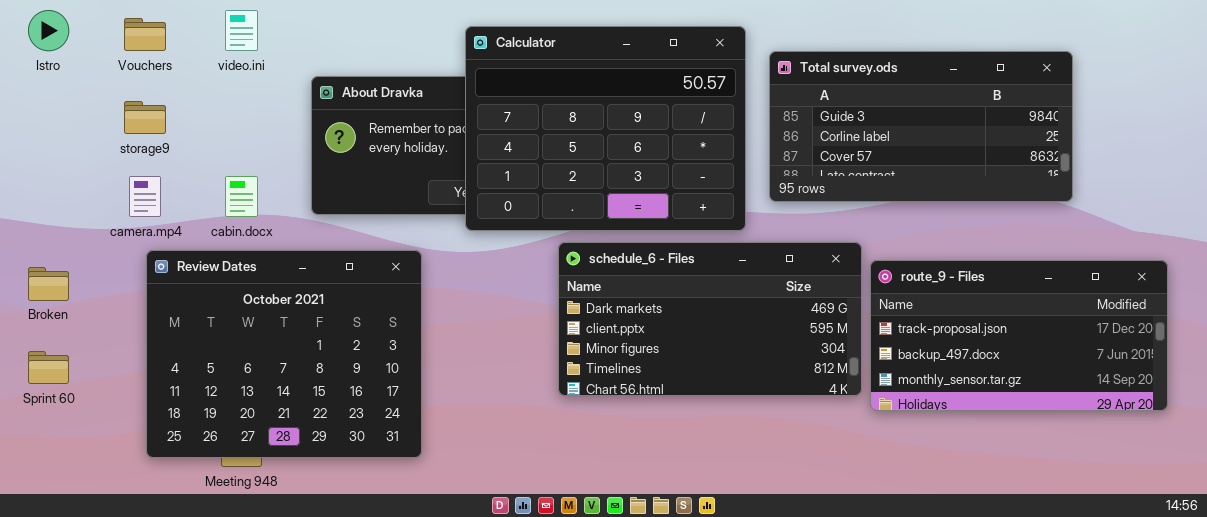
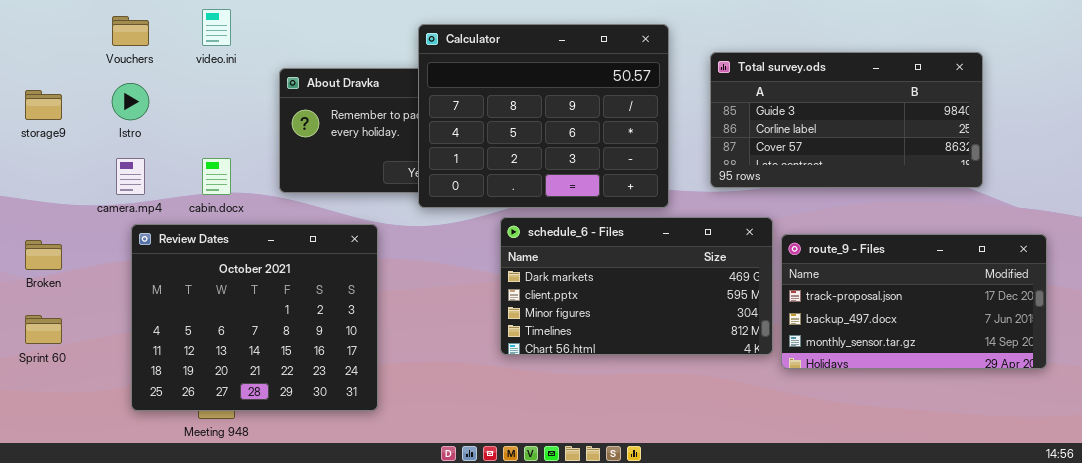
Istro: [28,10,69,51] -> [112,83,149,120], moved
Total survey.ods: [769,51,1073,202] -> [710,52,983,188], moved
storage9: [124,101,166,134] -> [25,90,62,120], moved

